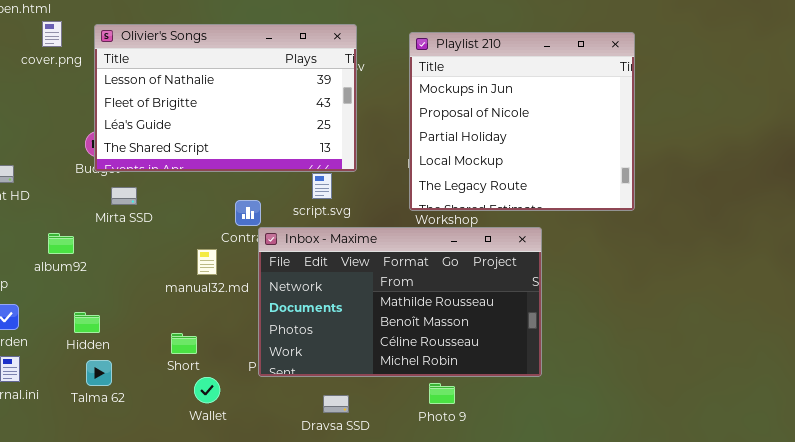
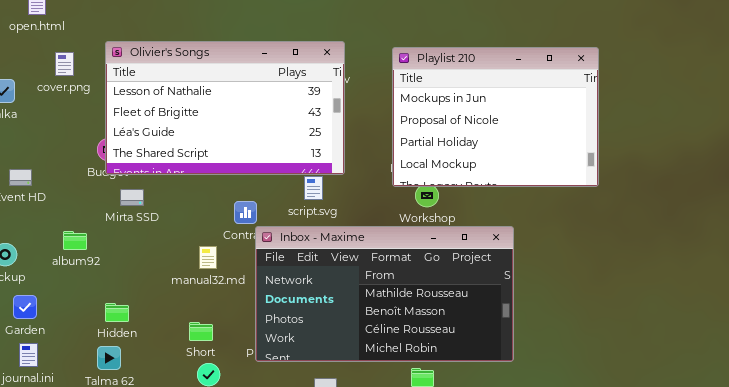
cover.png: [42,21,62,47] -> [55,52,74,76], moved
Playlist 210: [409,32,635,211] -> [392,47,599,187], resized
Hidden: [74,312,100,333] -> [105,303,129,322], moved
Short: [171,333,197,354] -> [189,322,213,341], moved

